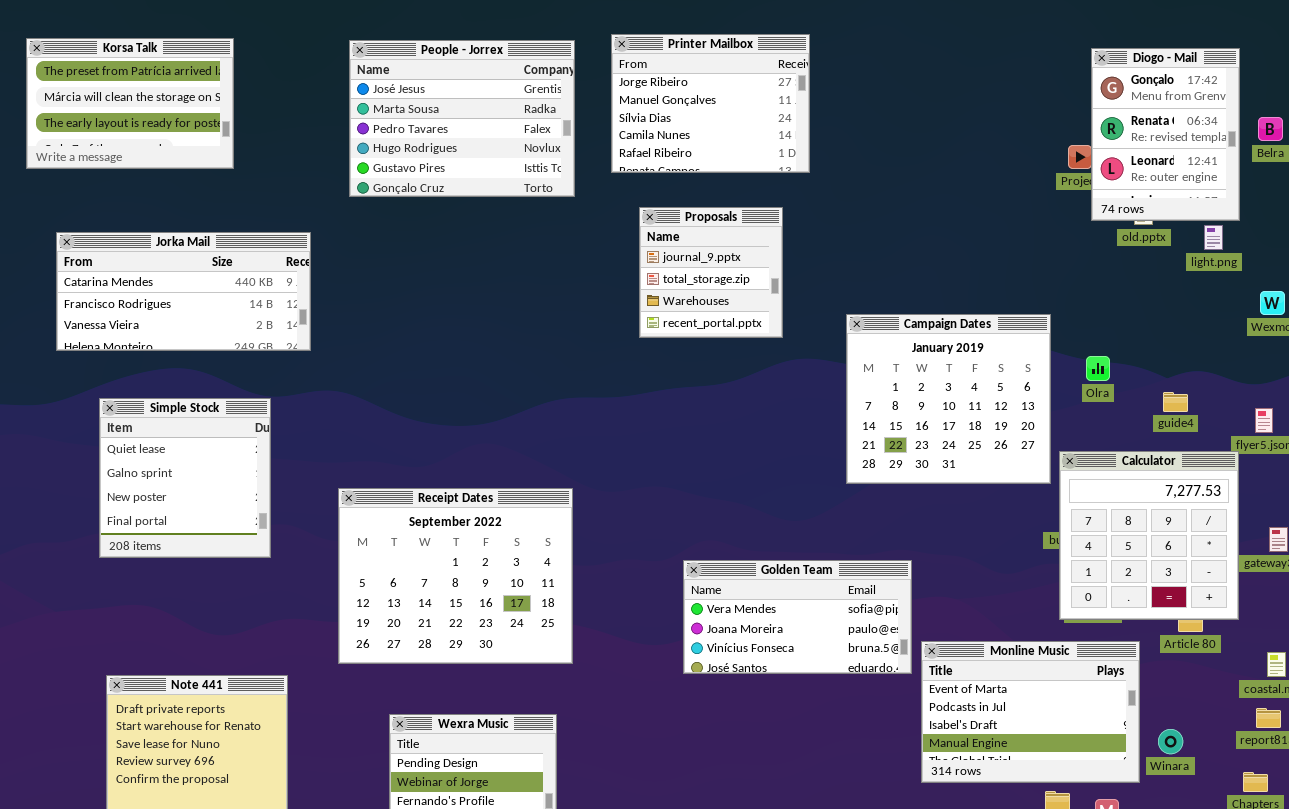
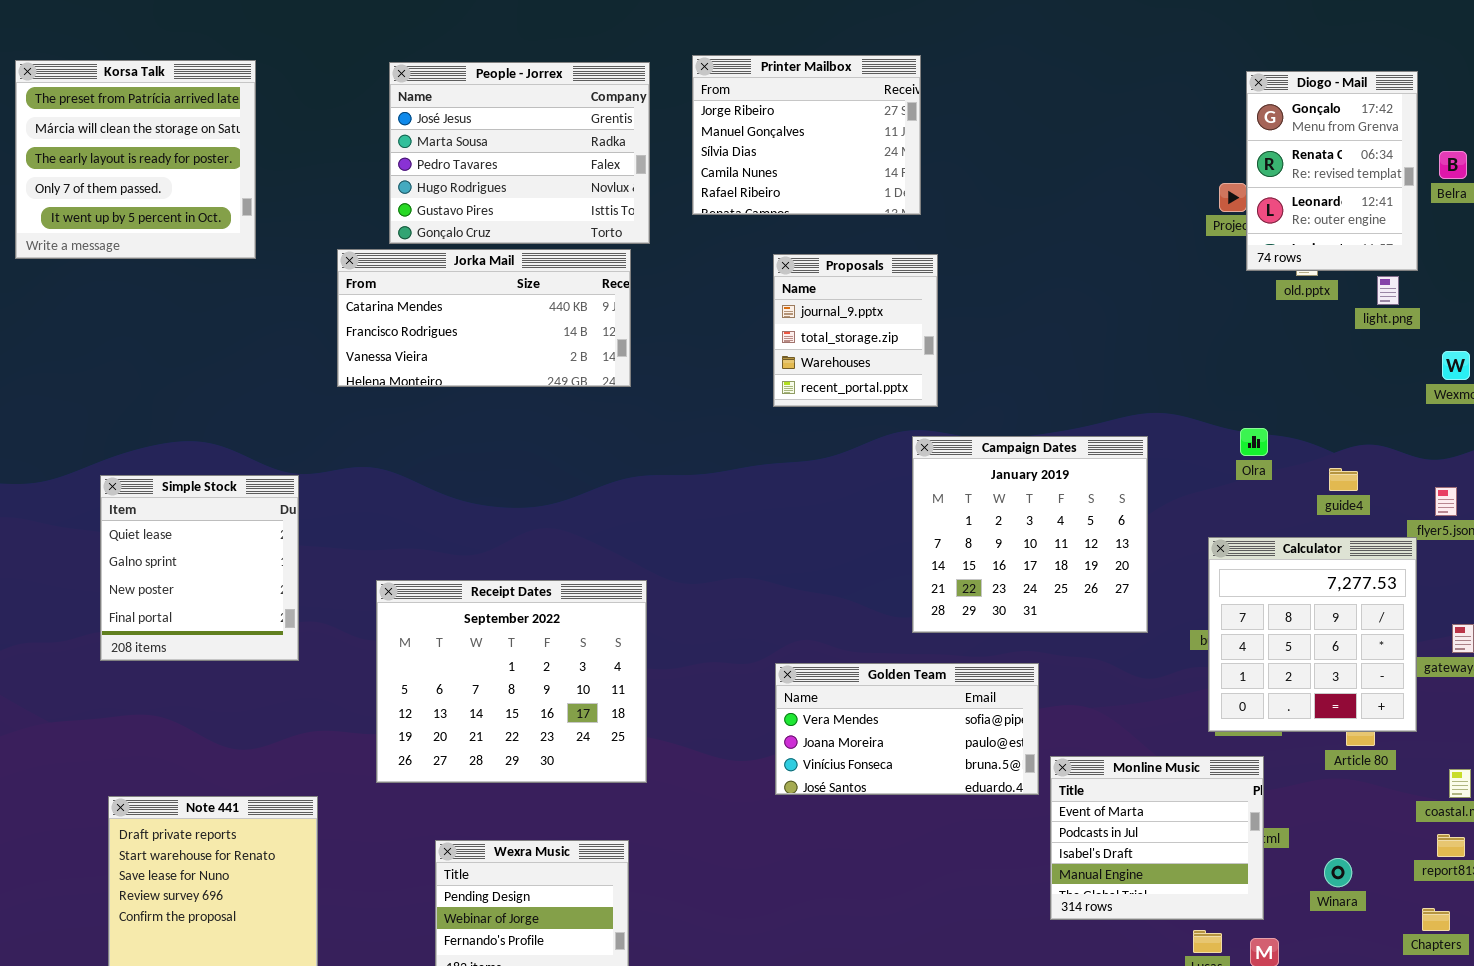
Korsa Talk: [26,38,234,169] -> [15,60,256,259], resized
Proposals: [639,207,783,338] -> [773,254,938,407], moved
Jorka Mail: [56,232,311,351] -> [337,249,631,387], moved
Campaign Dates: [846,314,1051,484] -> [912,436,1148,633], moved
Monline Music: [921,641,1140,783] -> [1050,756,1264,920], resized

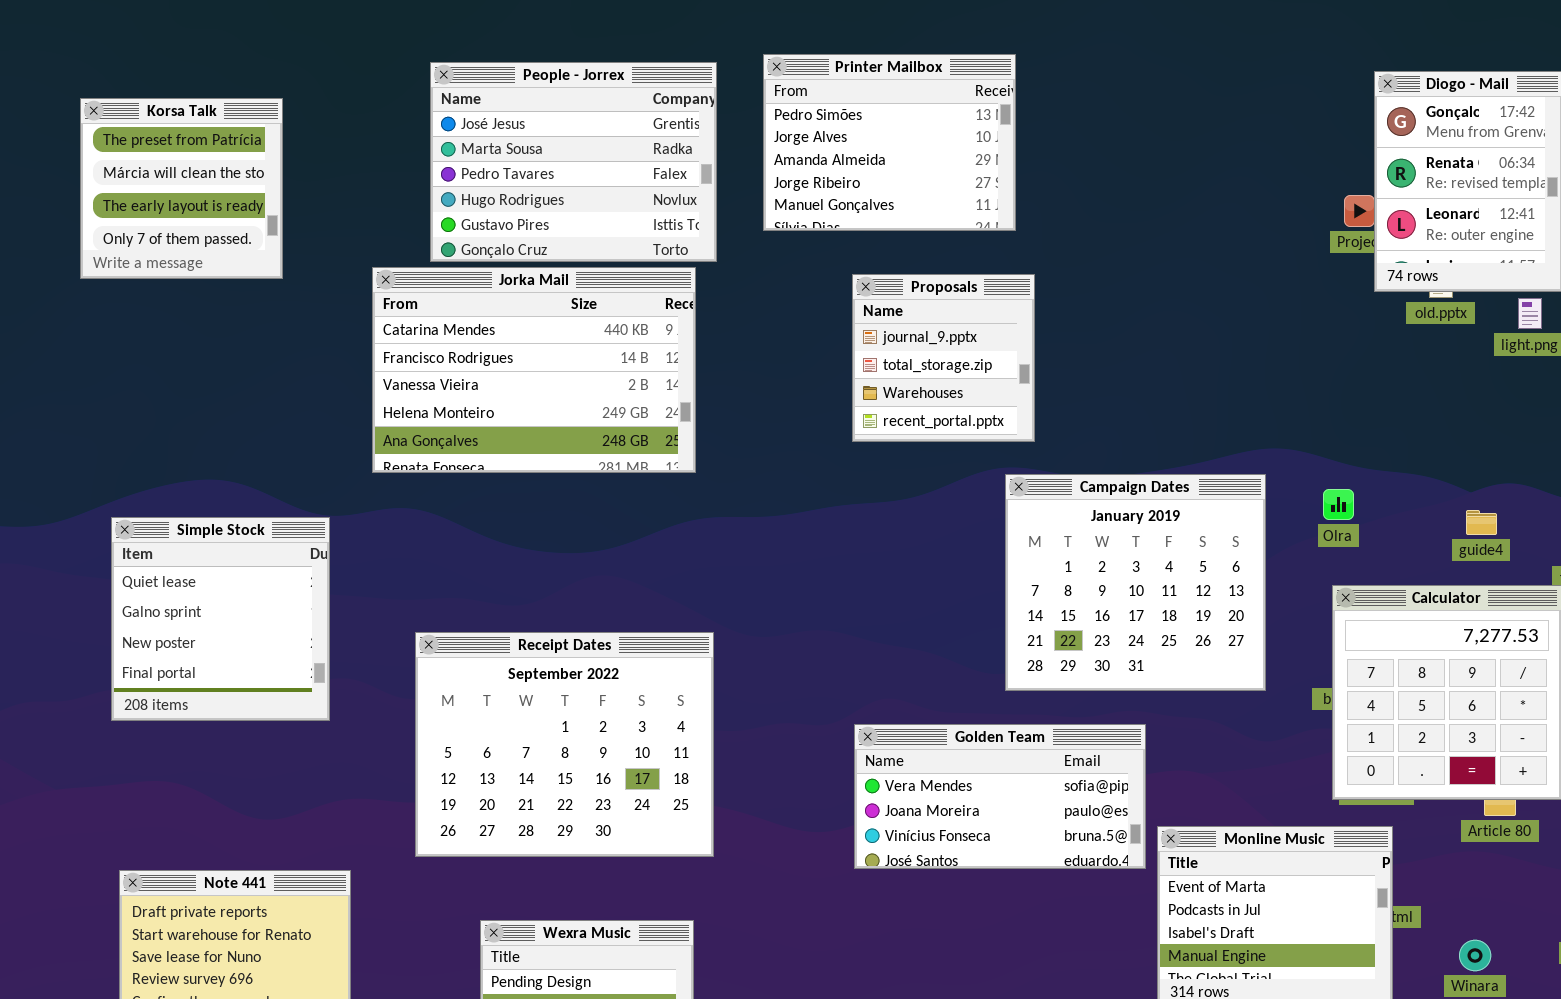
Printer Mailbox: [692,55,921,215] -> [763,54,1016,231], scrolled up 3 rows
Korsa Talk: [15,60,256,259] -> [80,98,283,279], resized
Jorka Mail: [337,249,631,387] -> [372,267,696,473], resized
Olra: [1240,428,1268,456] -> [1323,489,1354,520], moved

